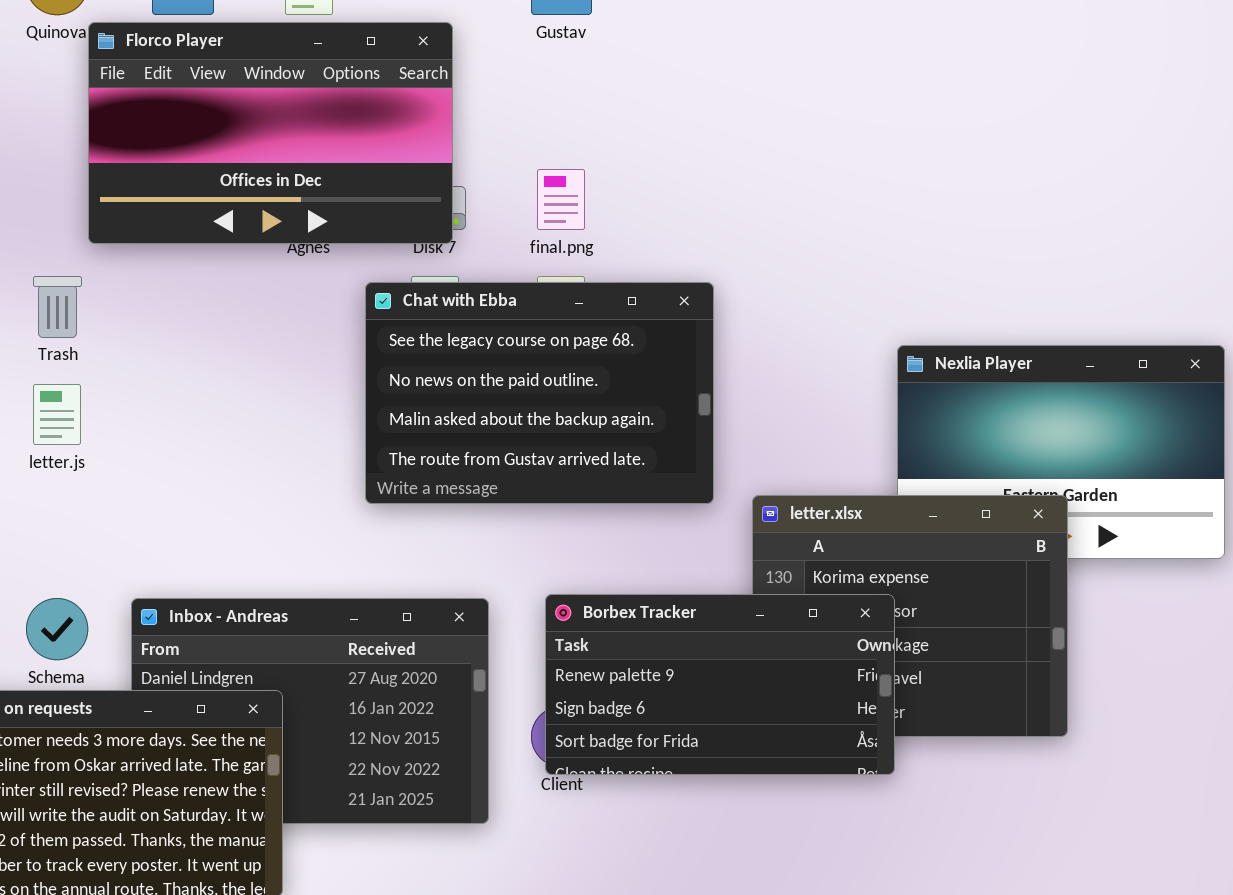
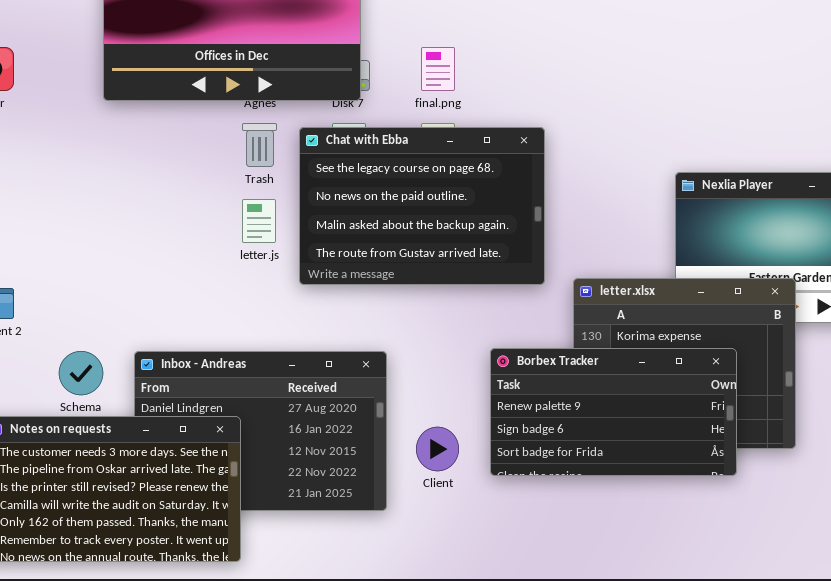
Trash: [33,276,82,338] -> [242,123,277,167], moved
letter.js: [33,384,81,445] -> [242,199,276,243], moved
Borbex Tracker: [545,594,895,775] -> [490,348,737,476], moved

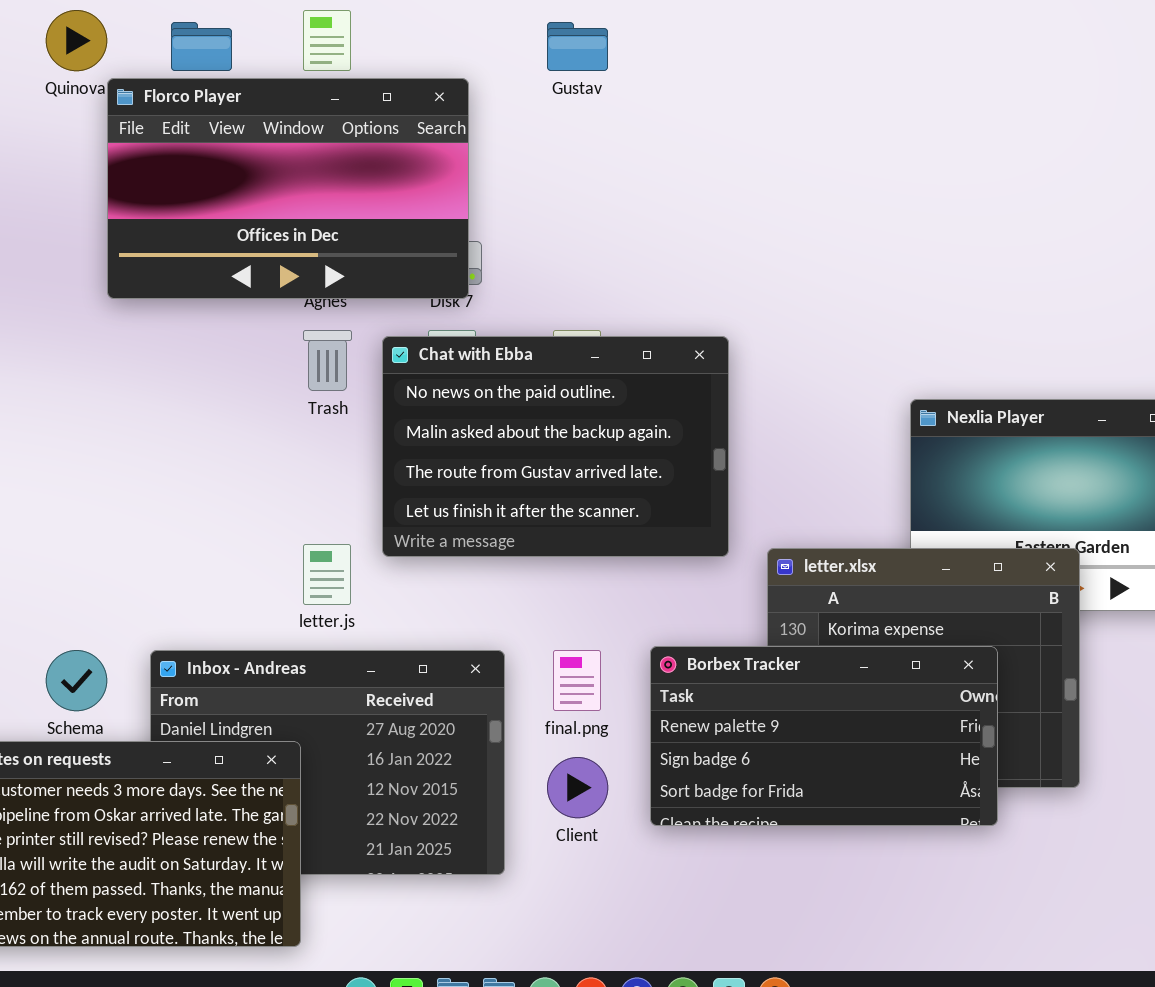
final.png: [421,47,455,91] -> [553,650,601,711], moved
Chat with Ebba: [299,127,545,285] -> [382,336,729,557], scrolled down 1 row
letter.js: [242,199,276,243] -> [303,544,351,605], moved

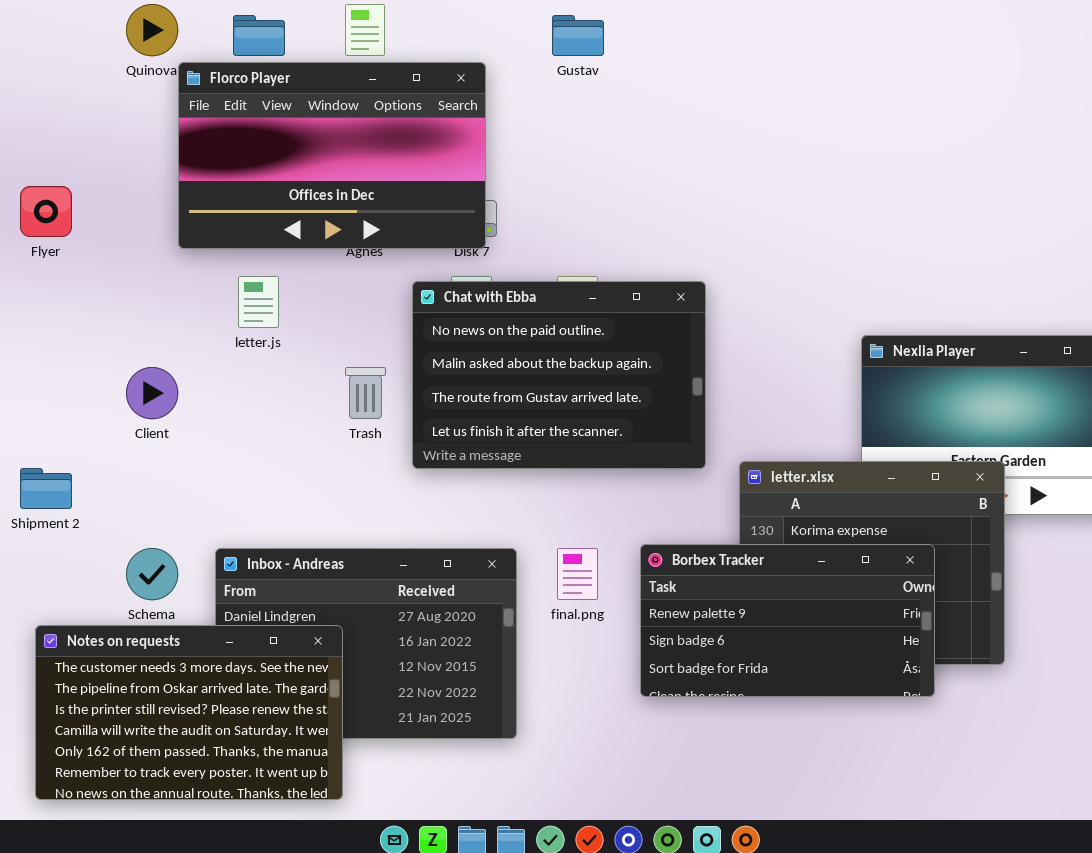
Trash: [303,330,352,391] -> [345,367,386,419], moved
letter.js: [303,544,351,605] -> [238,276,279,328], moved
Client: [547,757,608,818] -> [126,367,178,419], moved

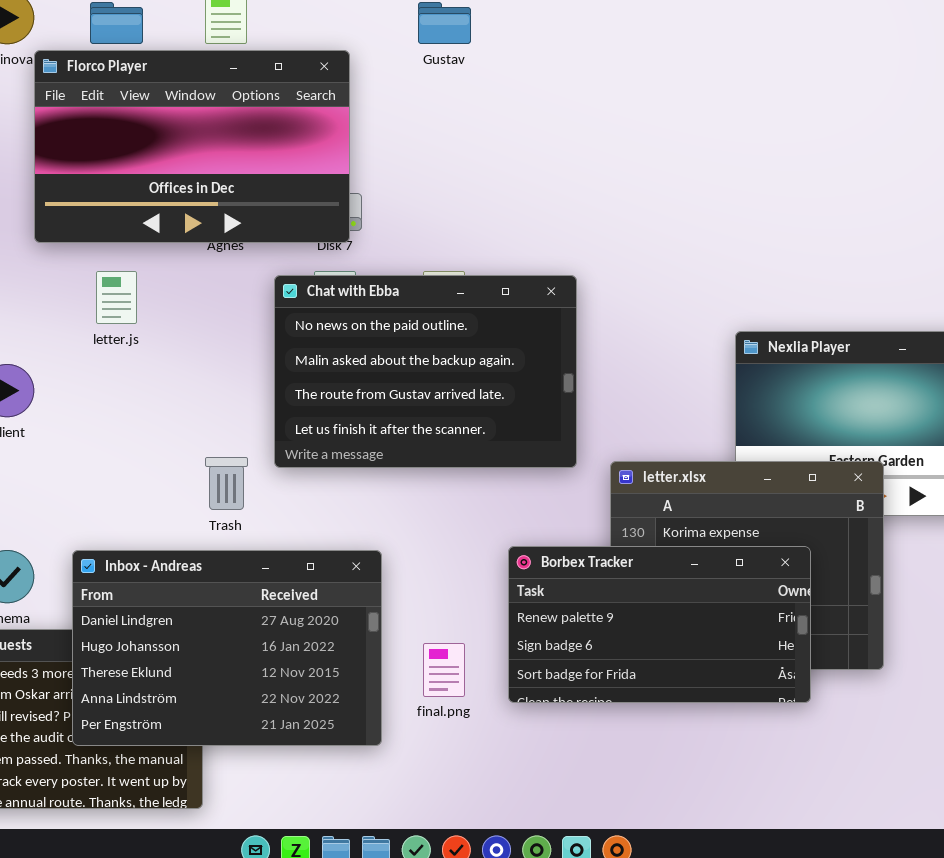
Trash: [345,367,386,419] -> [205,457,248,510], moved
Inbox - Andreas: [215,548,517,739] -> [72,550,382,746], raised
final.png: [557,548,598,600] -> [423,643,465,697], moved

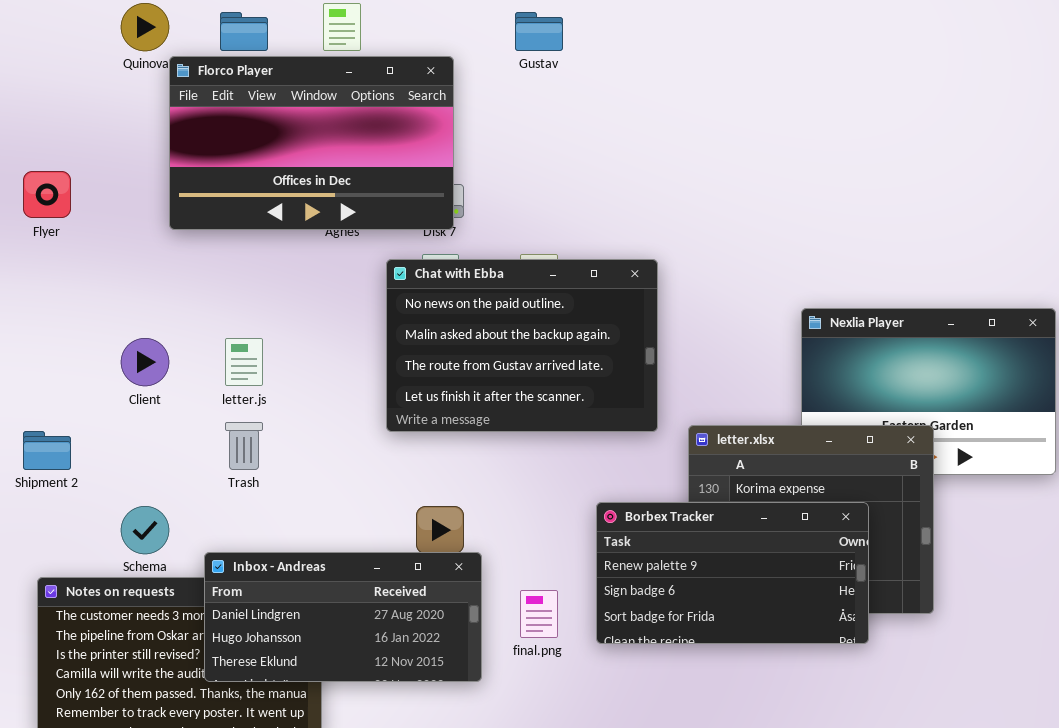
letter.js: [96,271,137,324] -> [225,338,263,386], moved
Trash: [205,457,248,510] -> [225,422,263,470], moved
Inbox - Andreas: [72,550,382,746] -> [204,552,482,682], resized

